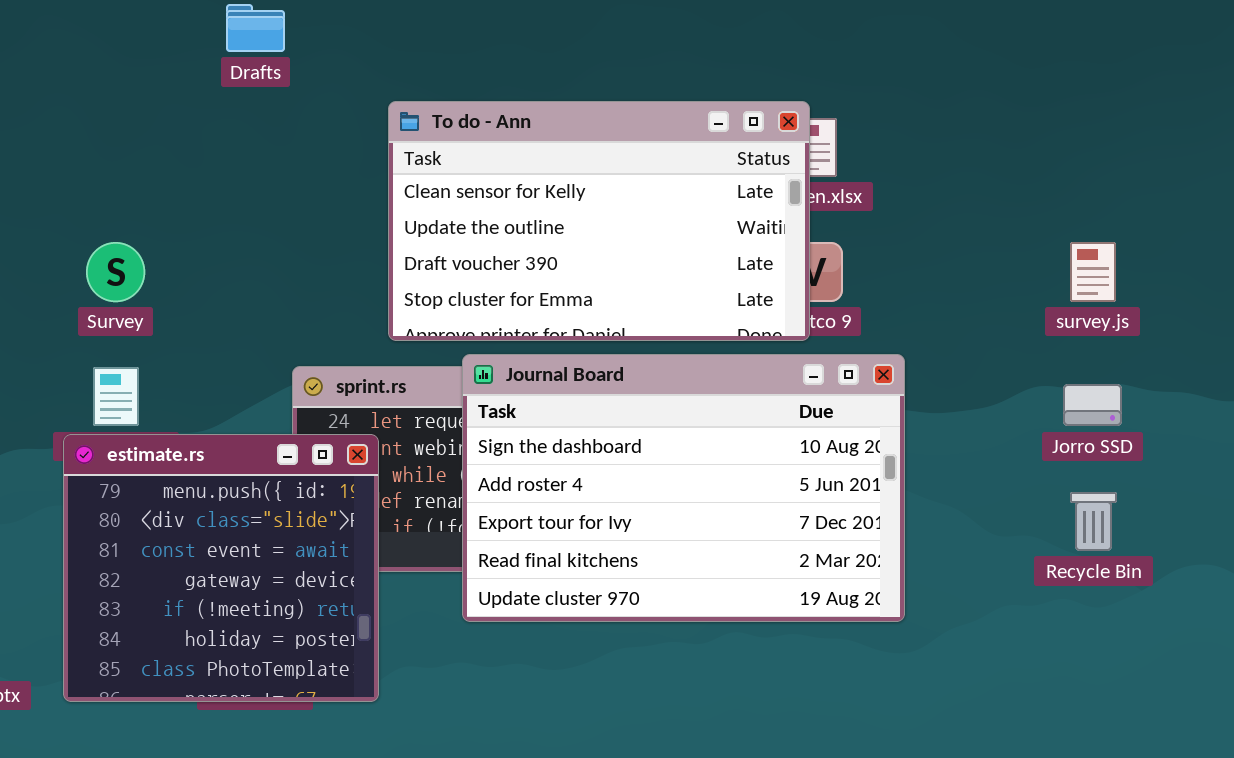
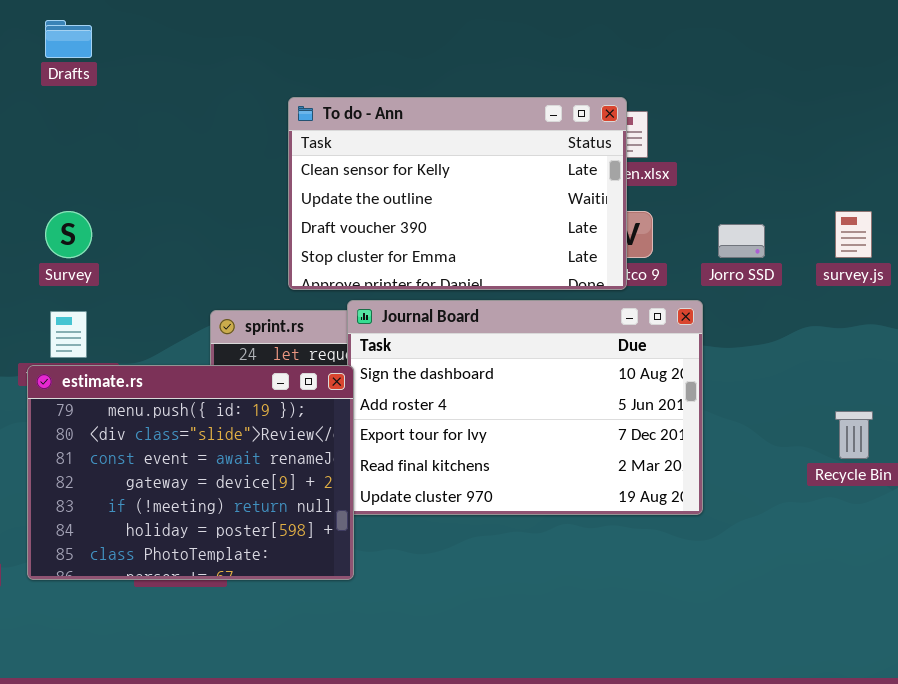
Drafts: [226,4,285,52] -> [45,20,92,58], moved
Jorro SSD: [1063,384,1122,426] -> [718,224,765,258], moved
estimate.rs: [63,434,379,702] -> [27,365,354,580], resized

